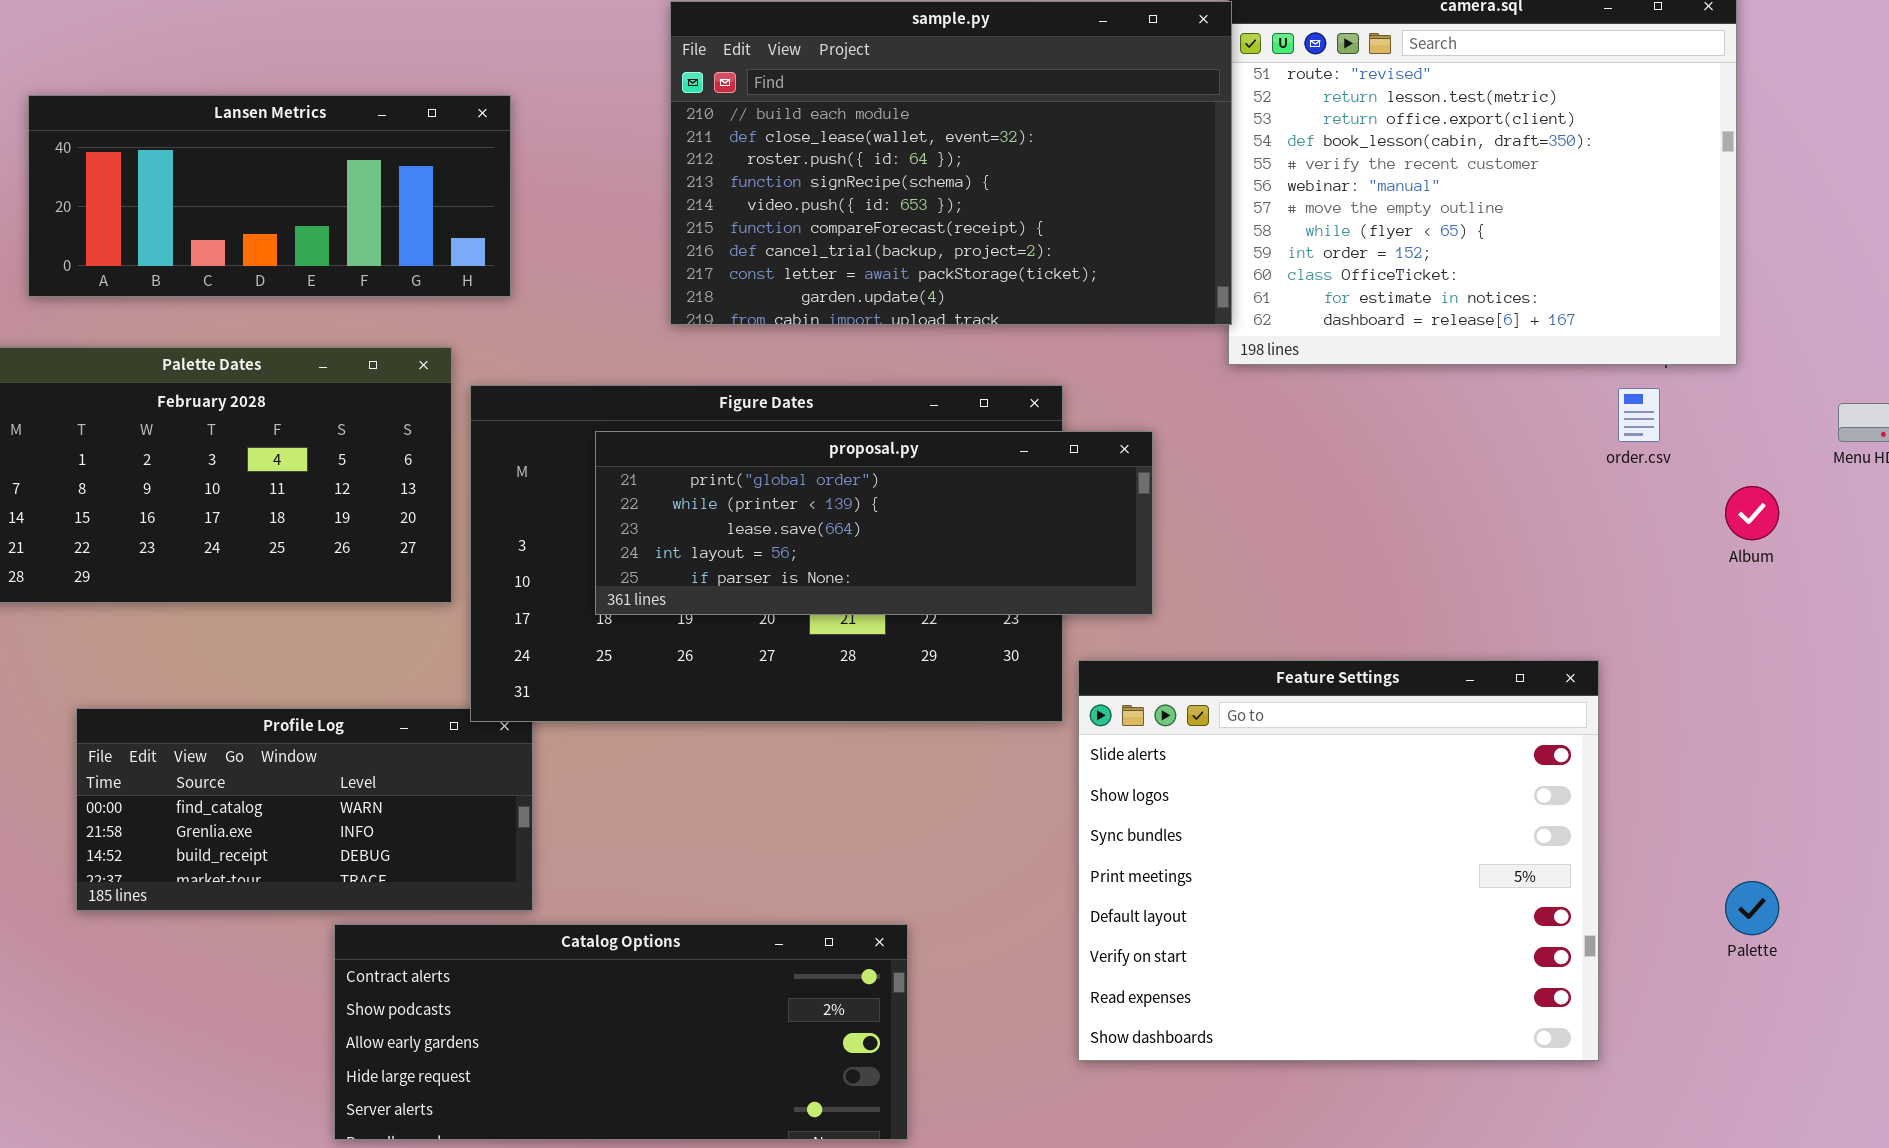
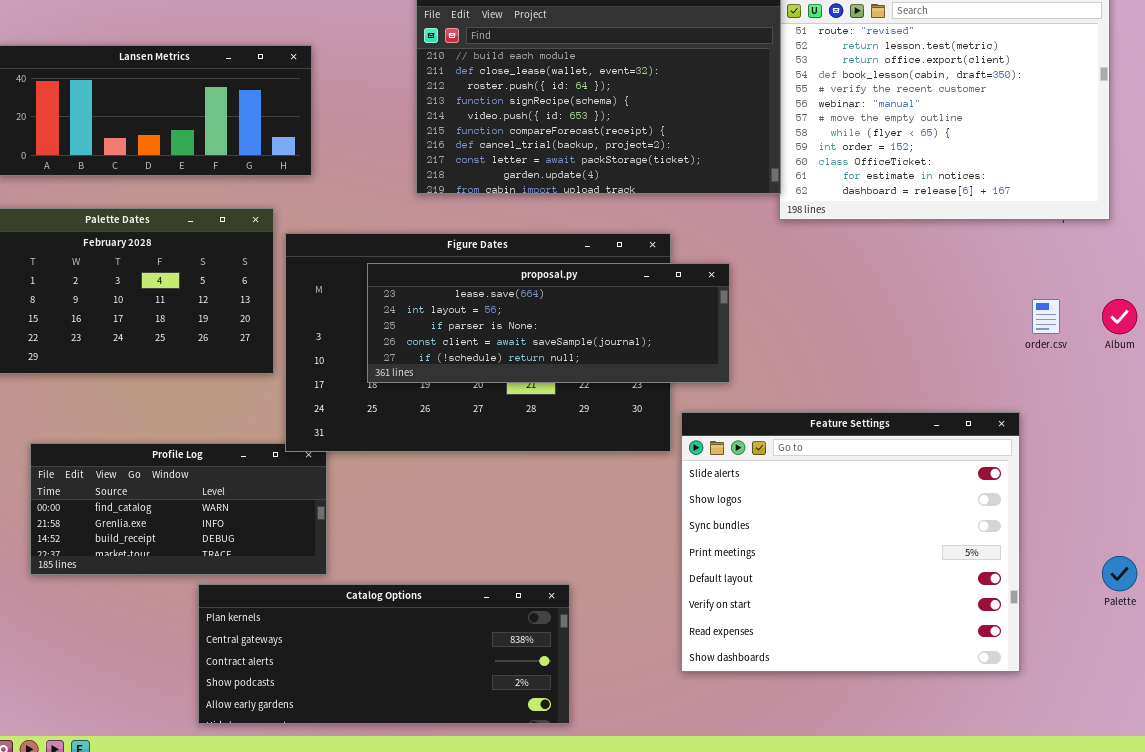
order.csv: [1618,388,1660,442] -> [1032,299,1060,334], moved
proposal.py: [595,431,1153,615] -> [367,263,730,383], scrolled down 2 rows
Catalog Options: [334,924,908,1140] -> [198,584,570,724], scrolled up 2 rows

